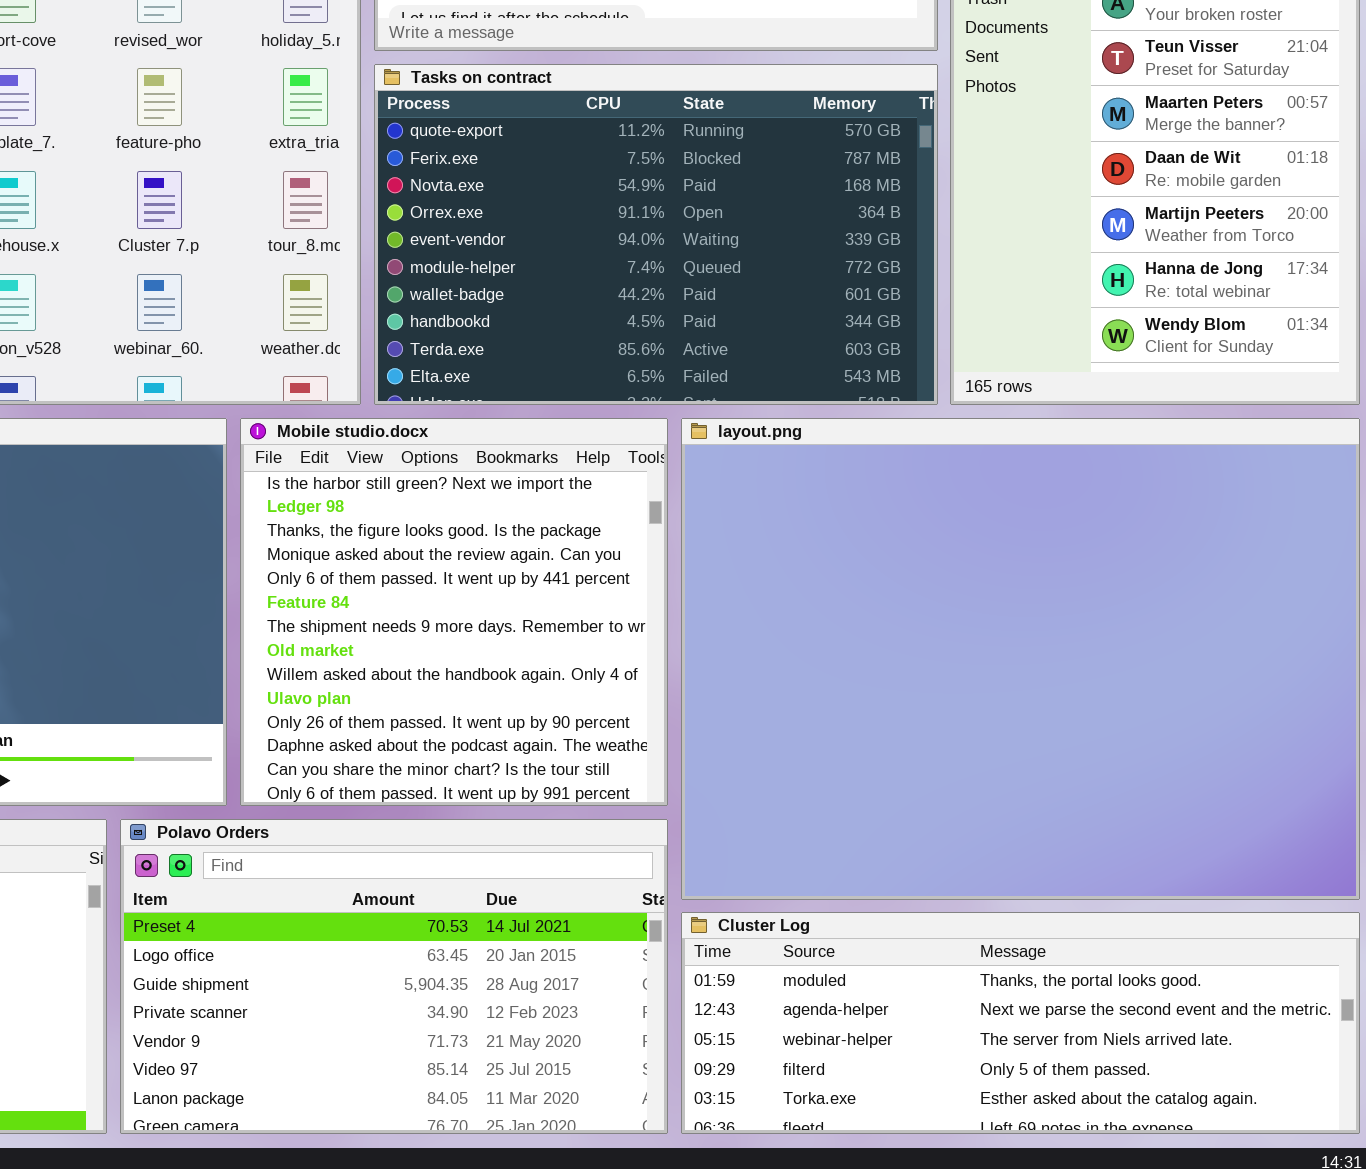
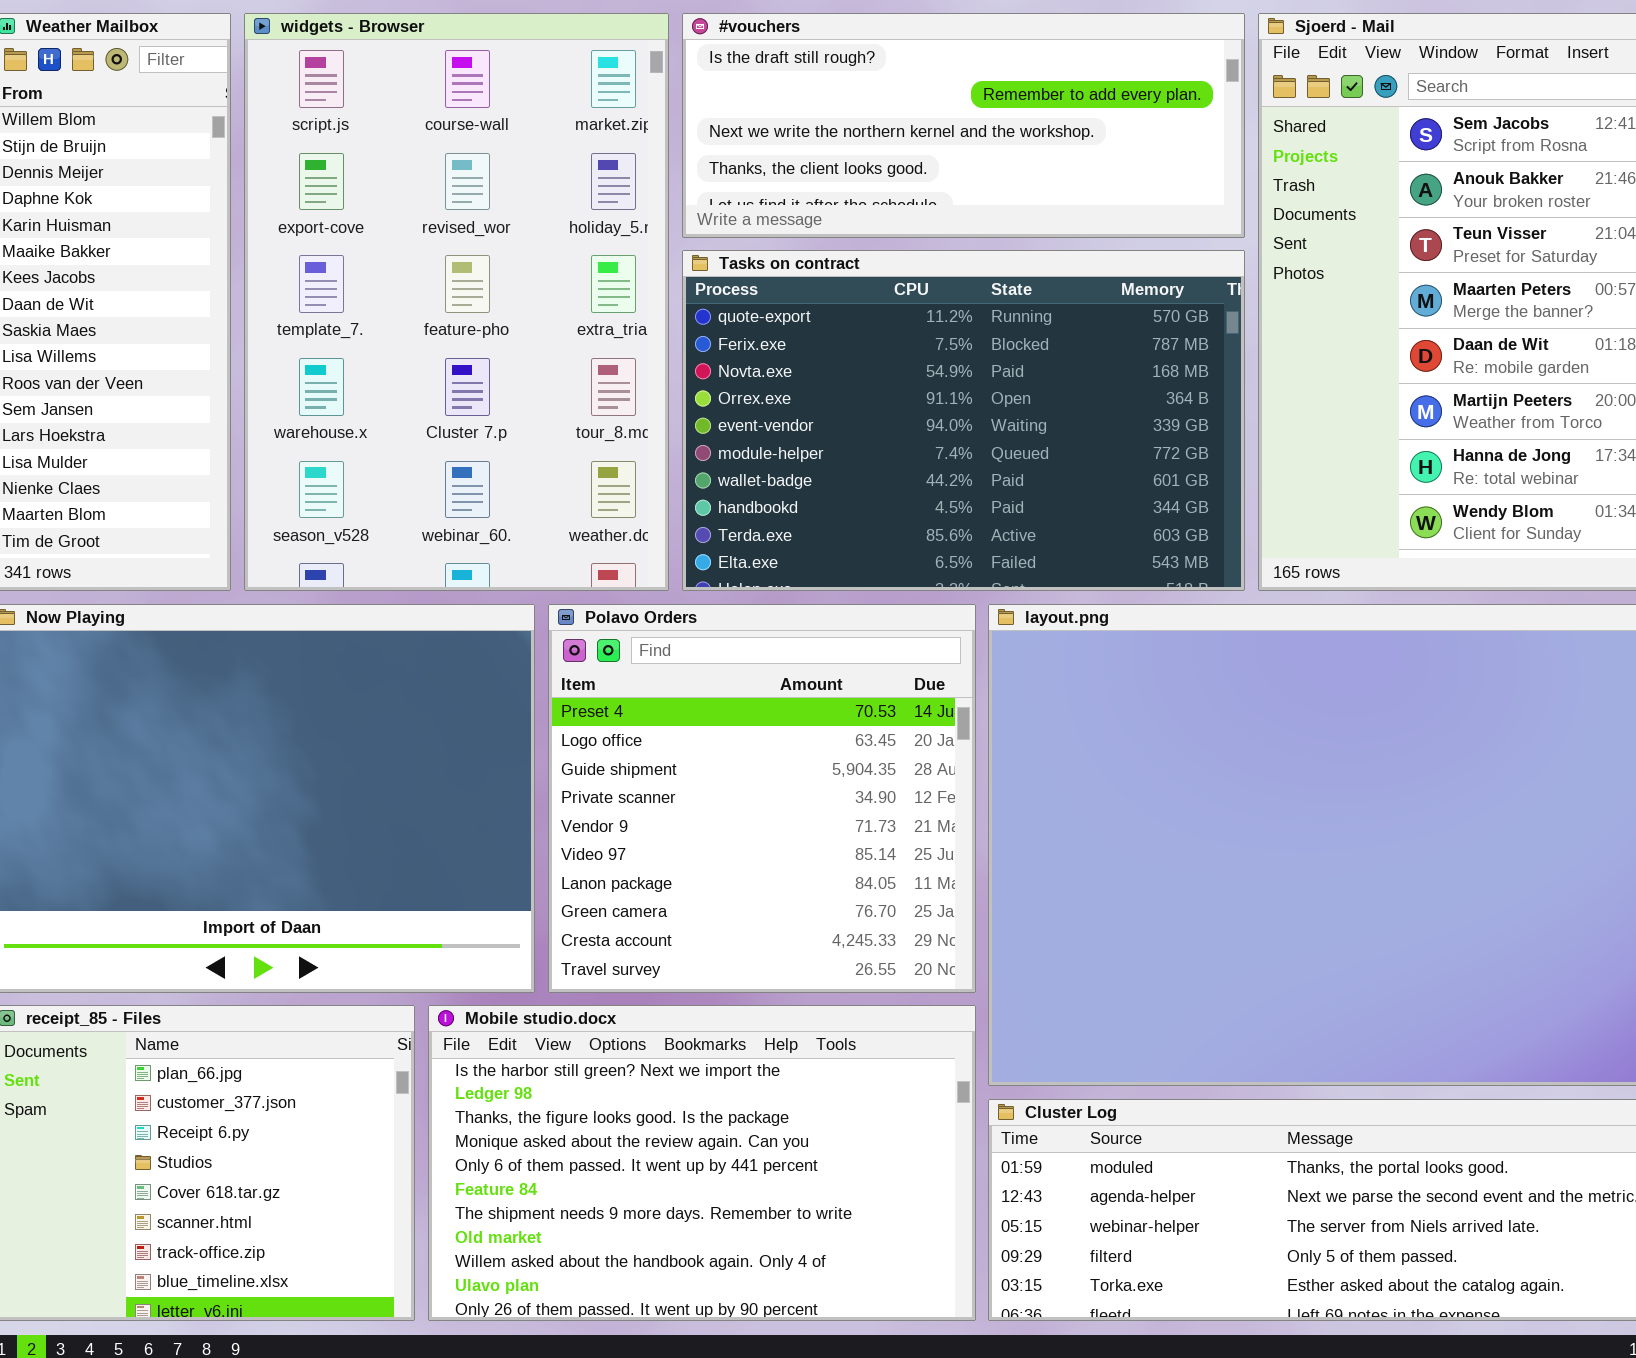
Mobile studio.docx: [240,418,668,806] -> [428,1005,976,1321], moved, resized
Polavo Orders: [120,819,668,1134] -> [548,604,976,993], moved, resized

